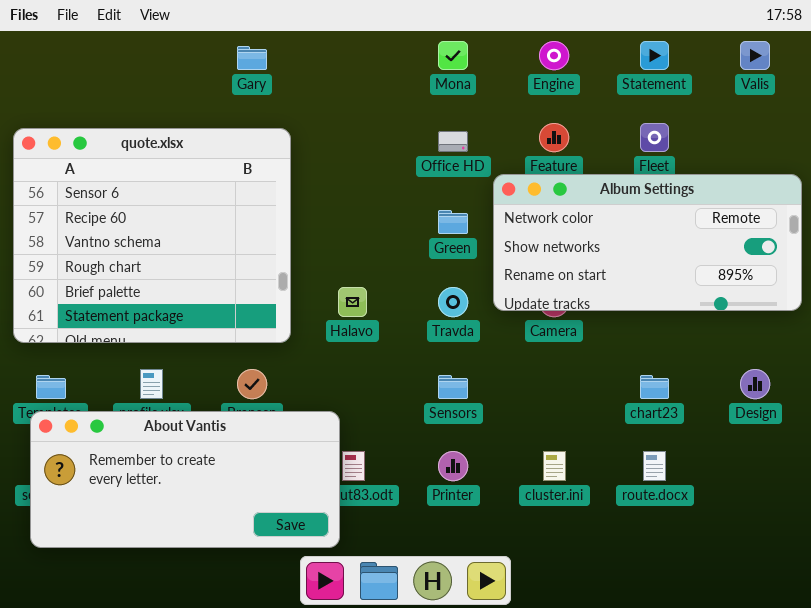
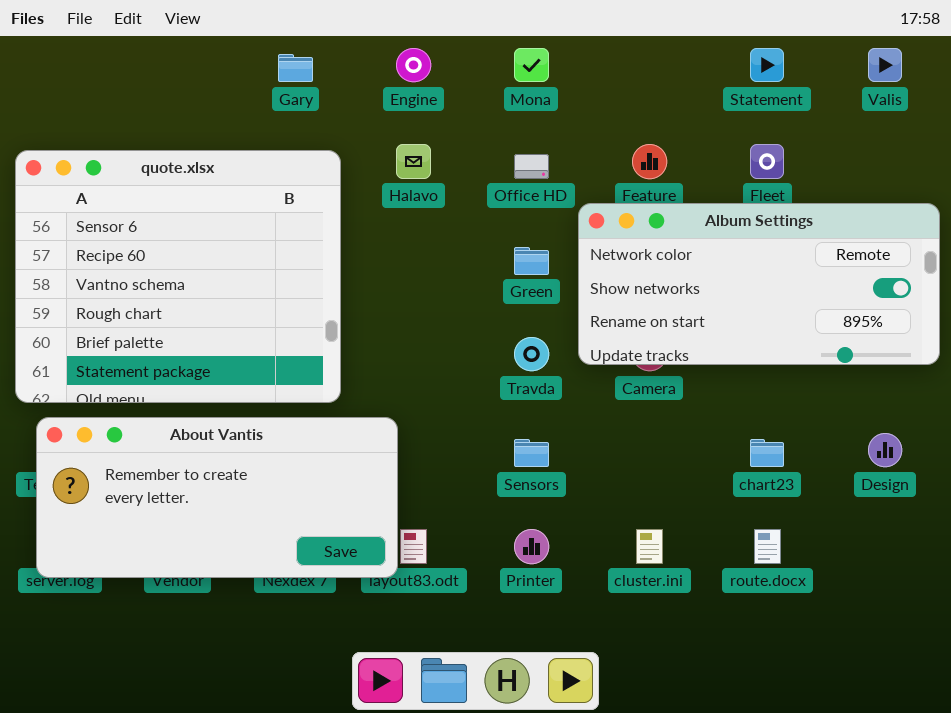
Engine: [539,41,569,70] -> [396,48,431,82], moved
Halavo: [338,287,367,317] -> [396,144,431,179], moved
About Vantis: [30,411,340,548] -> [36,417,398,578], moved

